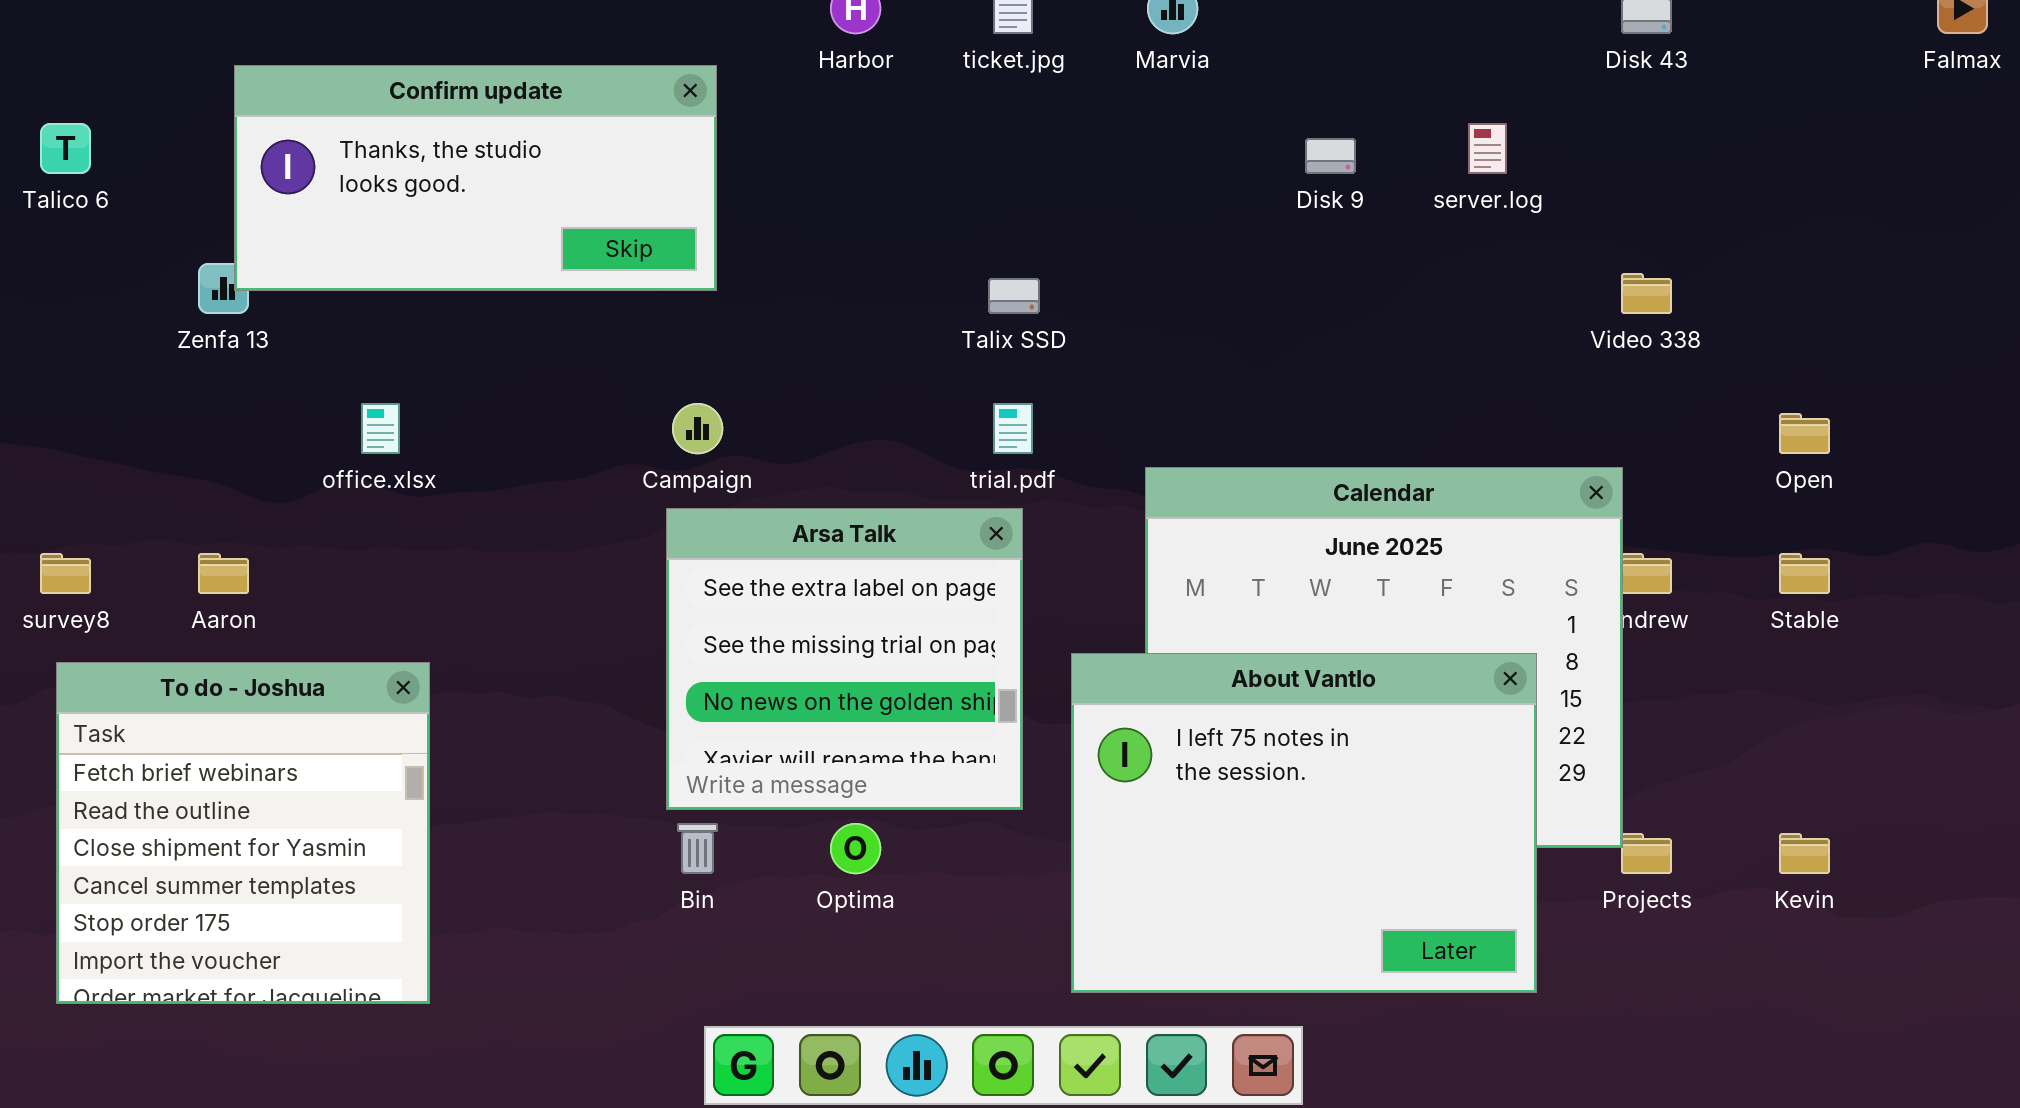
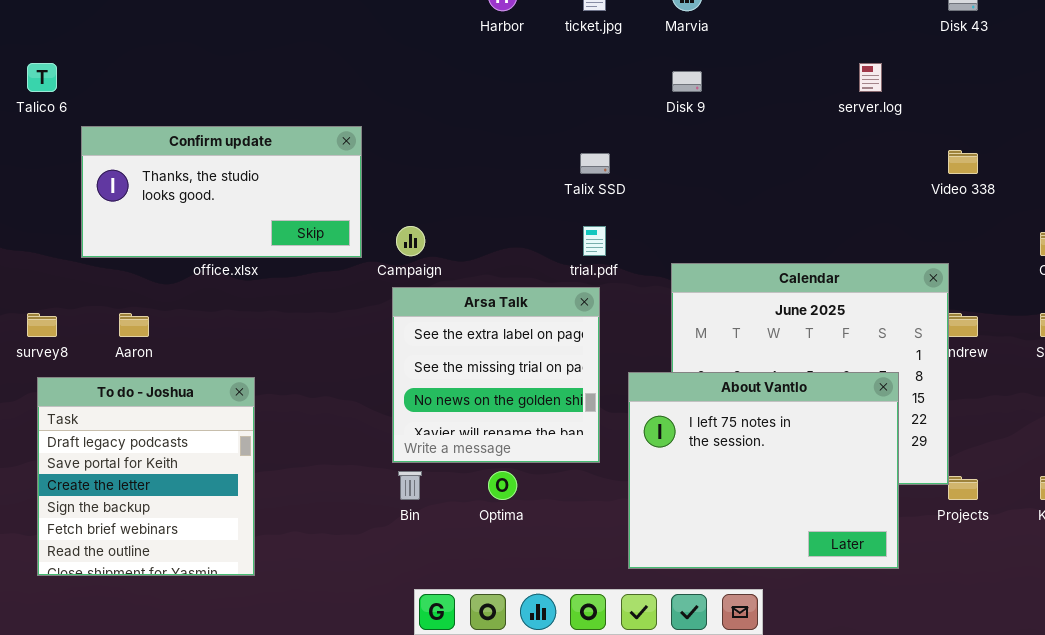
Confirm update: [234,65,717,291] -> [81,126,362,258], moved
Disk 9: [1305,138,1356,174] -> [672,71,702,92], moved
To do - Joshua: [56,662,430,1004] -> [37,377,255,576], scrolled up 4 rows

